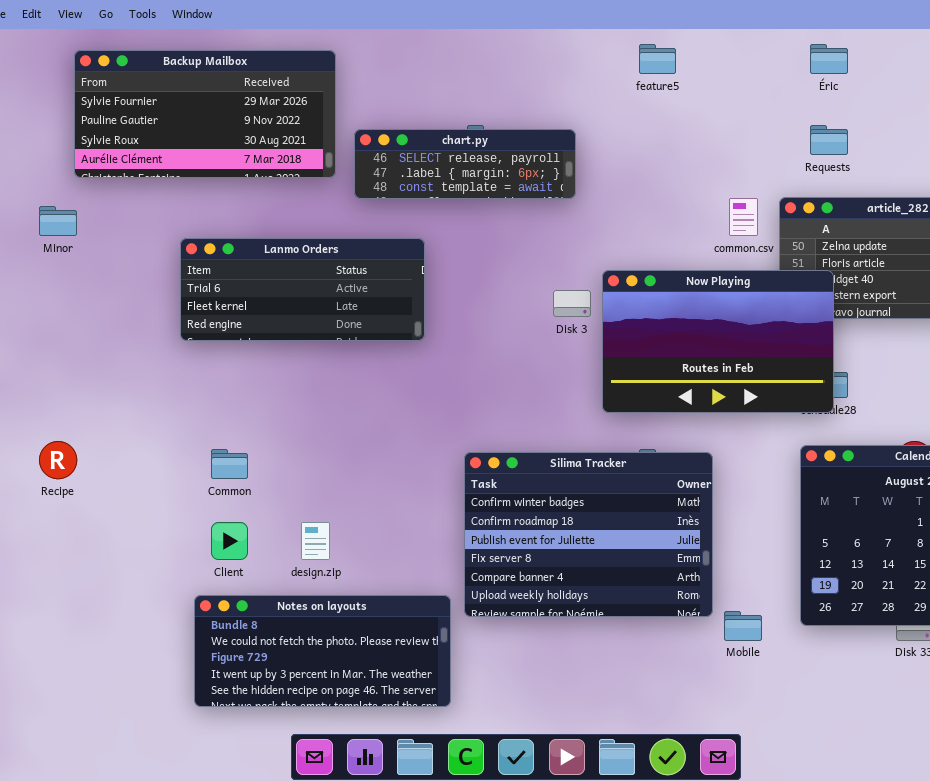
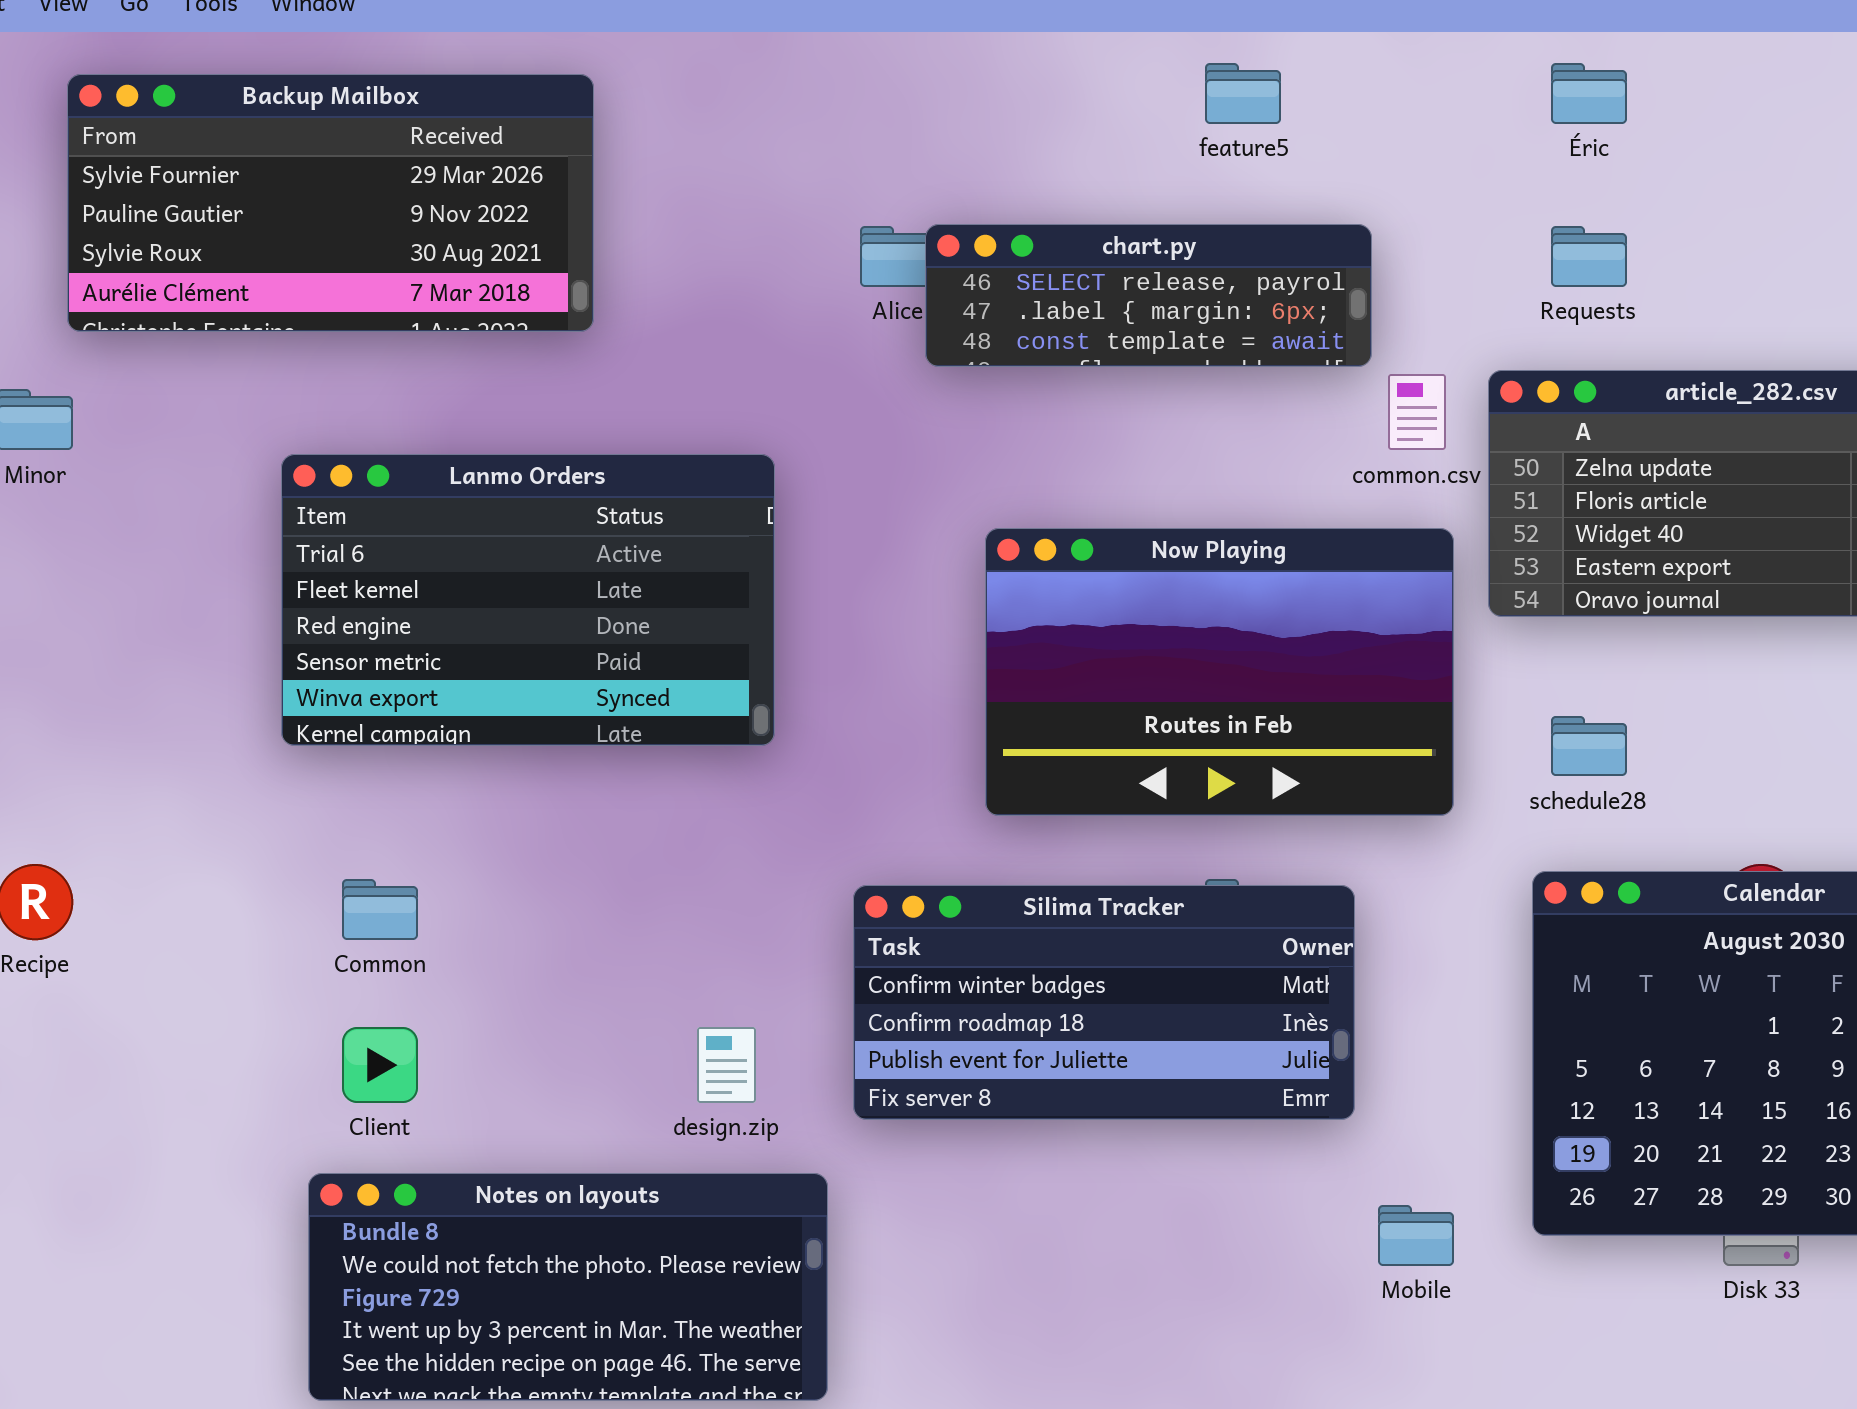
chart.py: [354,129,576,199] -> [925,224,1372,367], moved
Lanmo Orders: [180,238,425,341] -> [281,454,775,746], resized
Now Playing: [602,270,834,413] -> [985,528,1454,816], moved
Silima Tracker: [464,452,713,617] -> [853,885,1355,1120], resized
design.zip: [301,522,330,560] -> [697,1027,756,1103], moved

